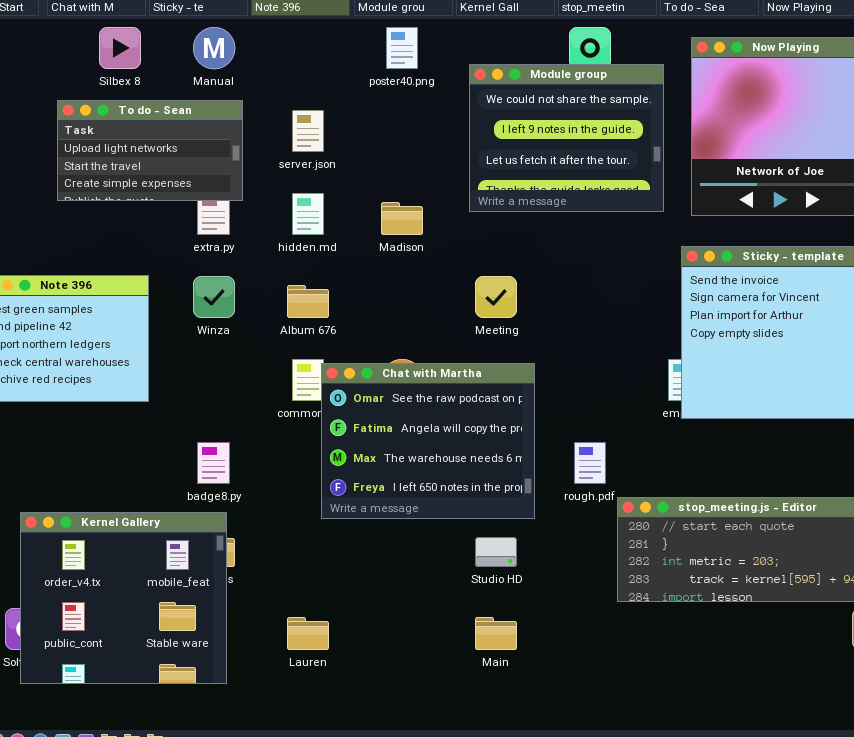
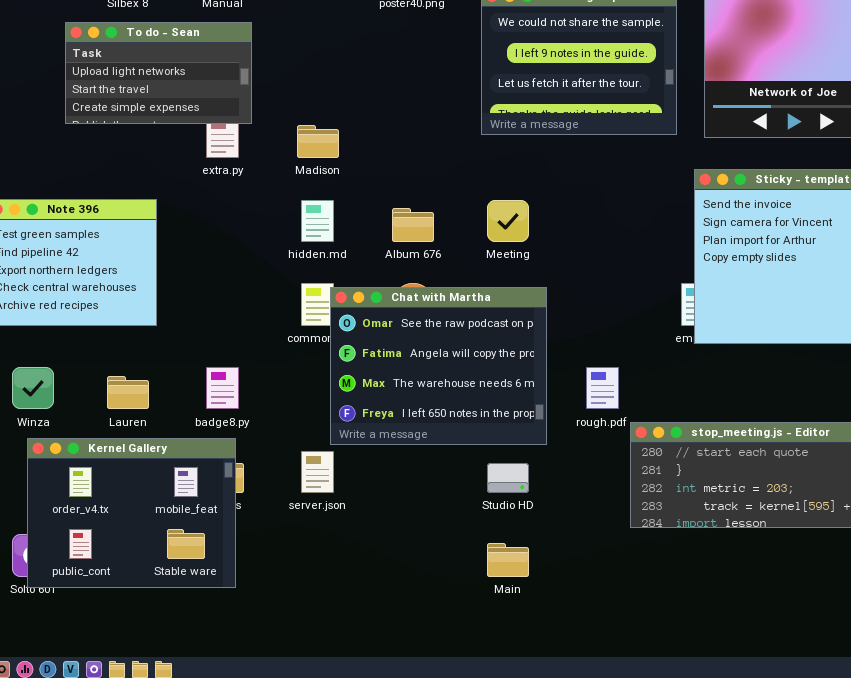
server.json: [292,110,324,152] -> [301,451,334,493], moved
hidden.md: [292,193,324,235] -> [301,200,334,242], moved
Madison: [381,202,423,235] -> [297,125,339,158], moved
Winza: [193,276,235,318] -> [12,367,54,409], moved
Album 676: [287,285,329,318] -> [392,208,434,242], moved
Kernel Gallery: [20,512,227,684] -> [27,438,236,588], resized
Lauren: [287,617,329,650] -> [107,376,149,409], moved

